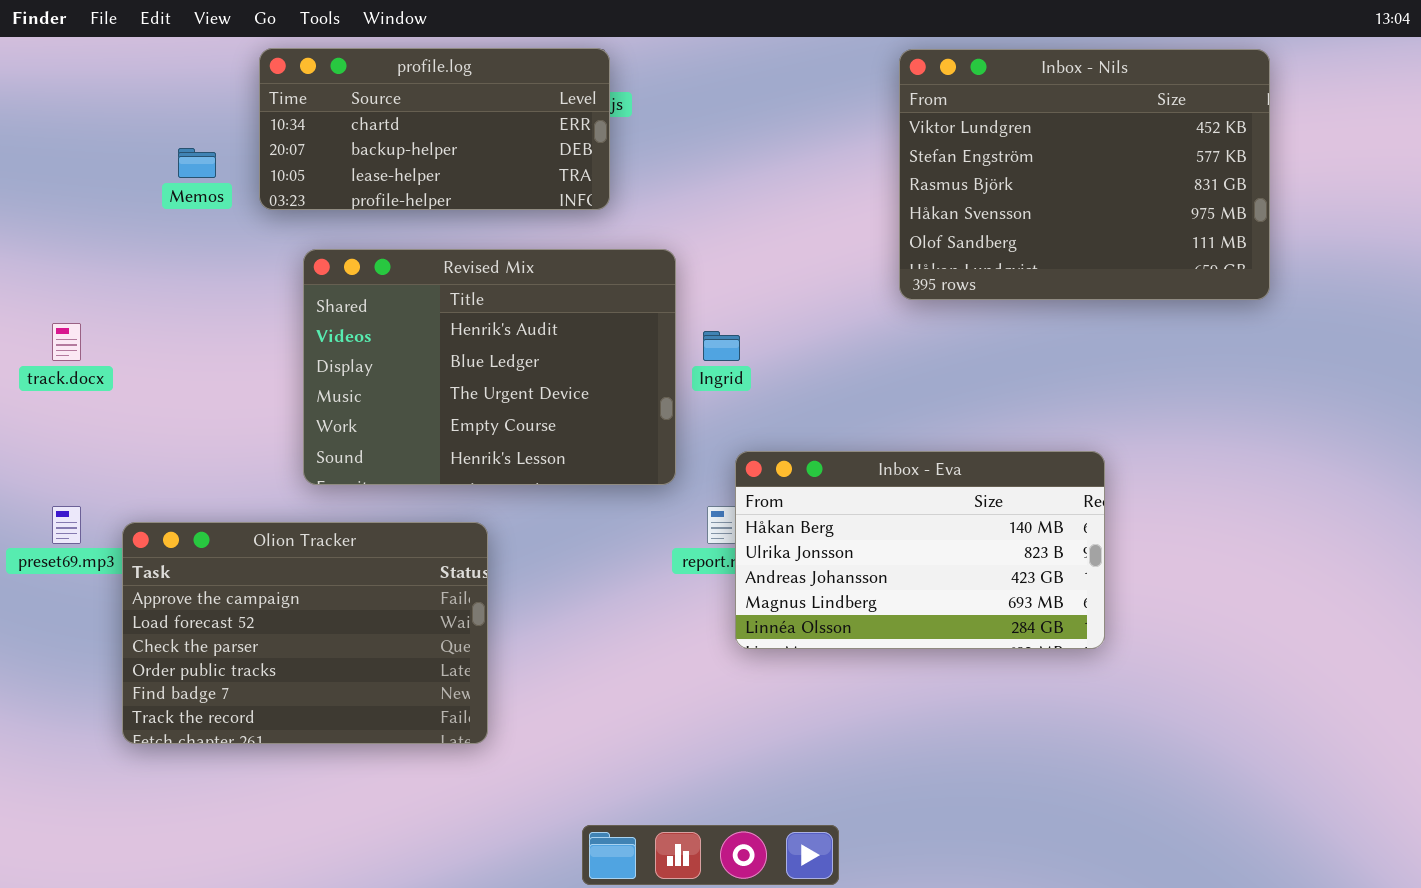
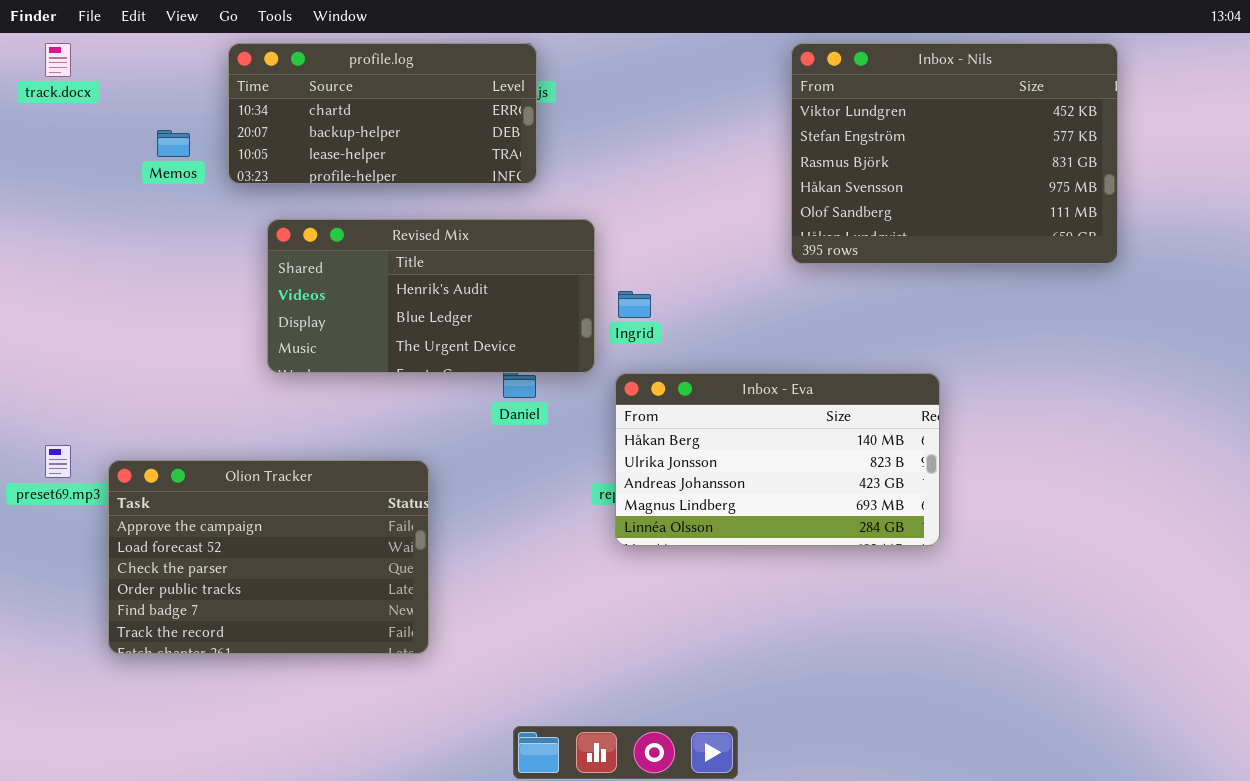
Revised Mix: [303,249,676,485] -> [267,219,595,373], resized
track.docx: [52,323,81,361] -> [45,43,71,77], moved
Inbox - Eva: [735,451,1105,649] -> [615,373,940,546], moved

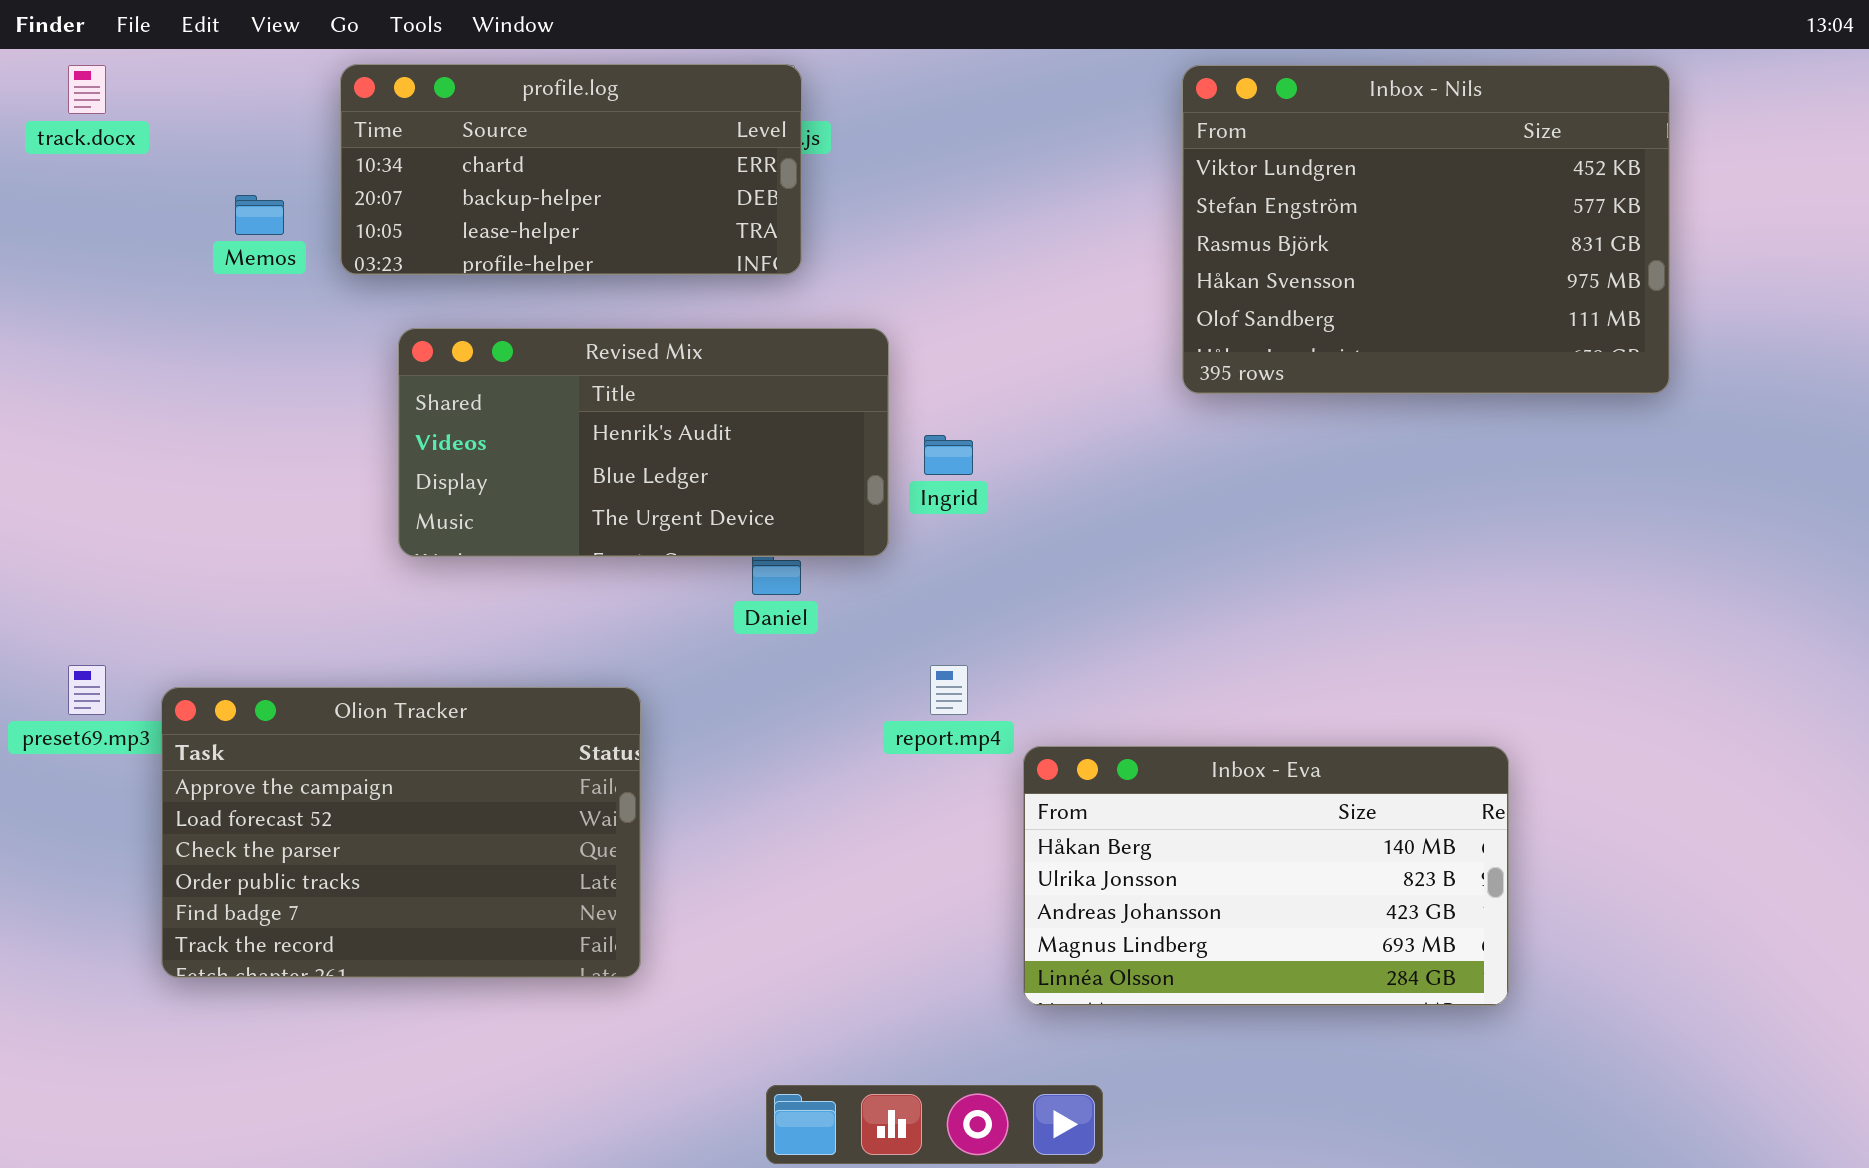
Inbox - Eva: [615,373,940,546] -> [1023,746,1509,1006], moved

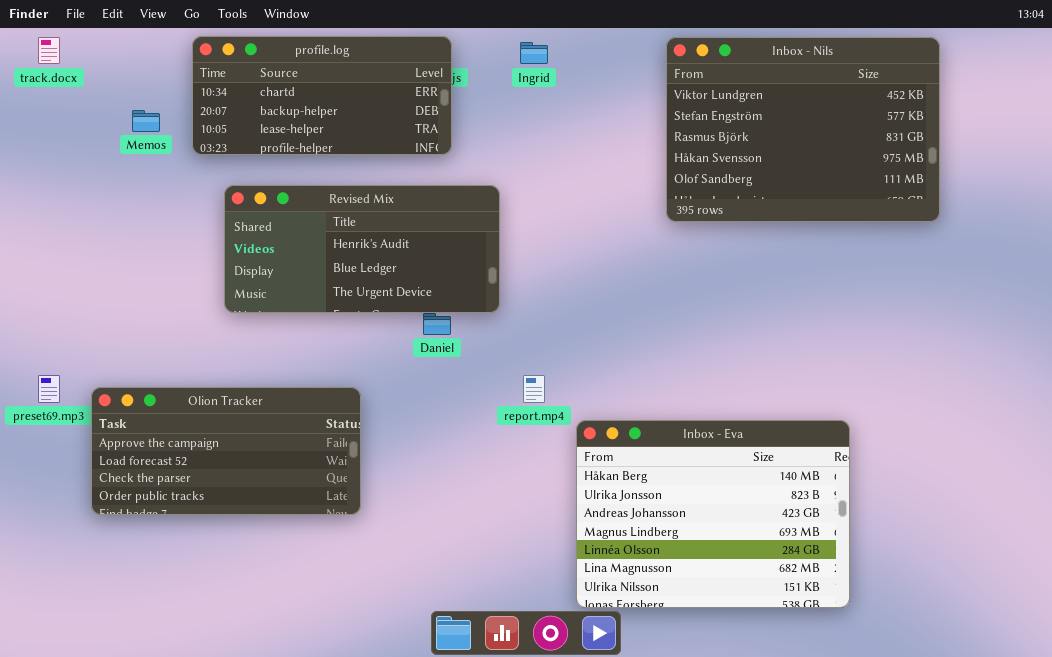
Ingrid: [924,435,973,475] -> [520,42,548,64], moved
Olion Tracker: [161,687,641,978] -> [91,387,361,515], resized
Inbox - Eva: [1023,746,1509,1006] -> [576,420,850,608], resized

